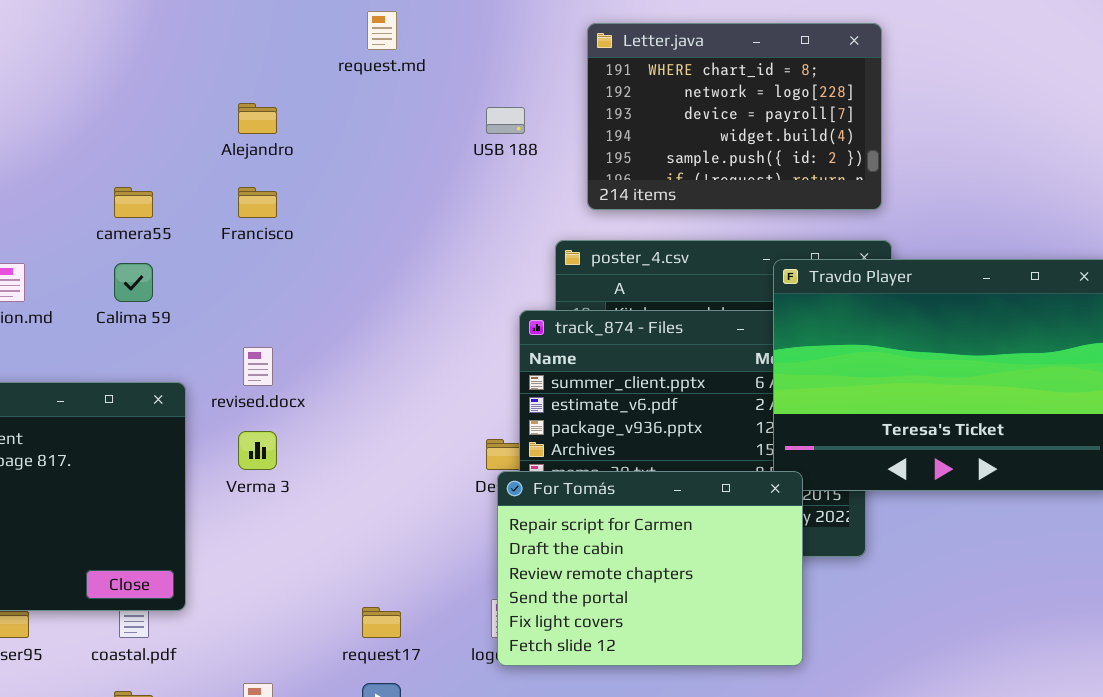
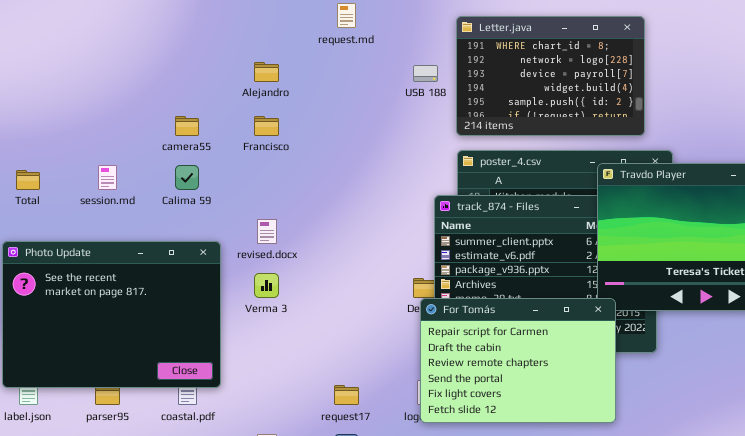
Letter.java: [587,23,882,210] -> [456,16,645,136], moved

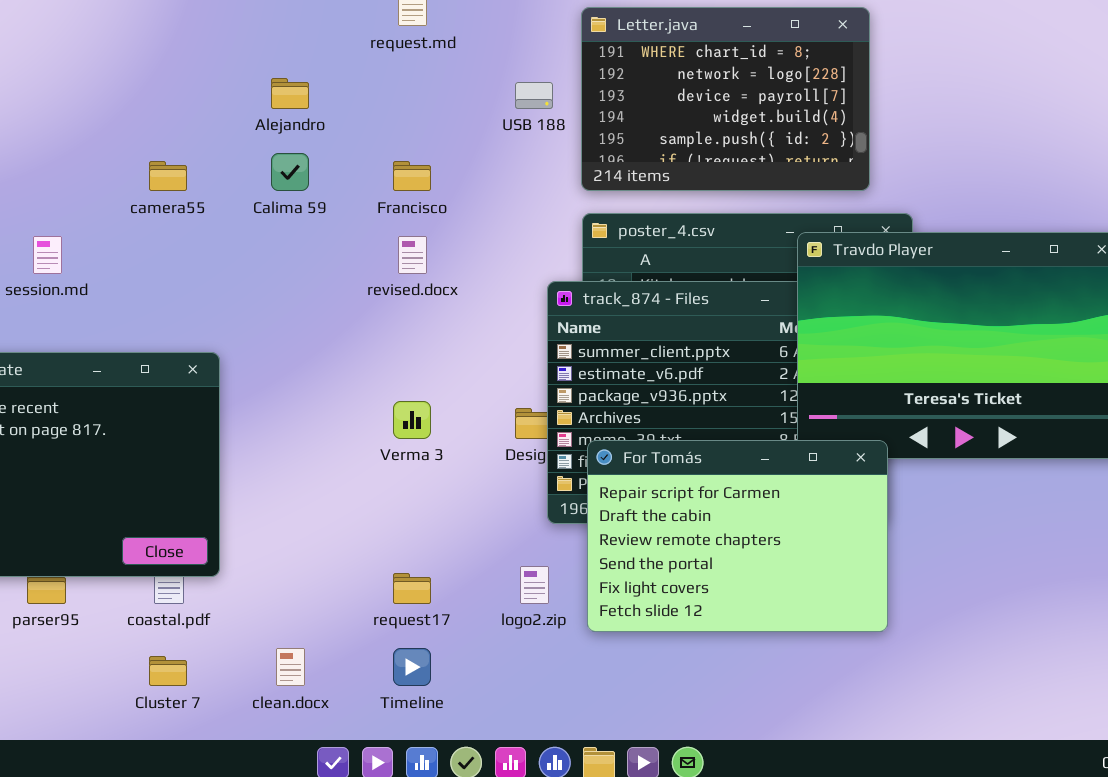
Francisco: [254,116,279,136] -> [393,161,431,191], moved
Calima 59: [175,165,199,190] -> [271,153,309,191], moved
revised.docx: [257,219,277,244] -> [398,236,427,274], moved
Verma 3: [254,273,279,298] -> [393,401,431,439], moved
For Tomás: [420,298,616,423] -> [587,440,888,632], moved

